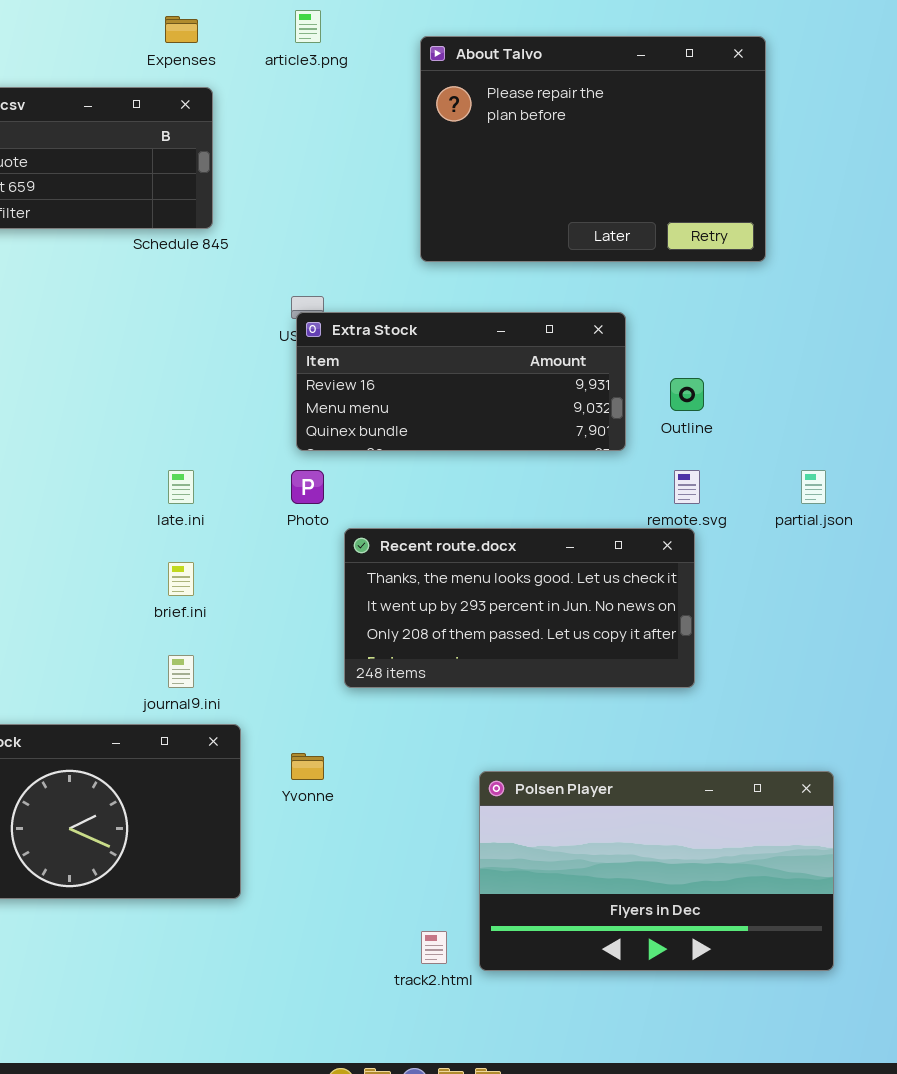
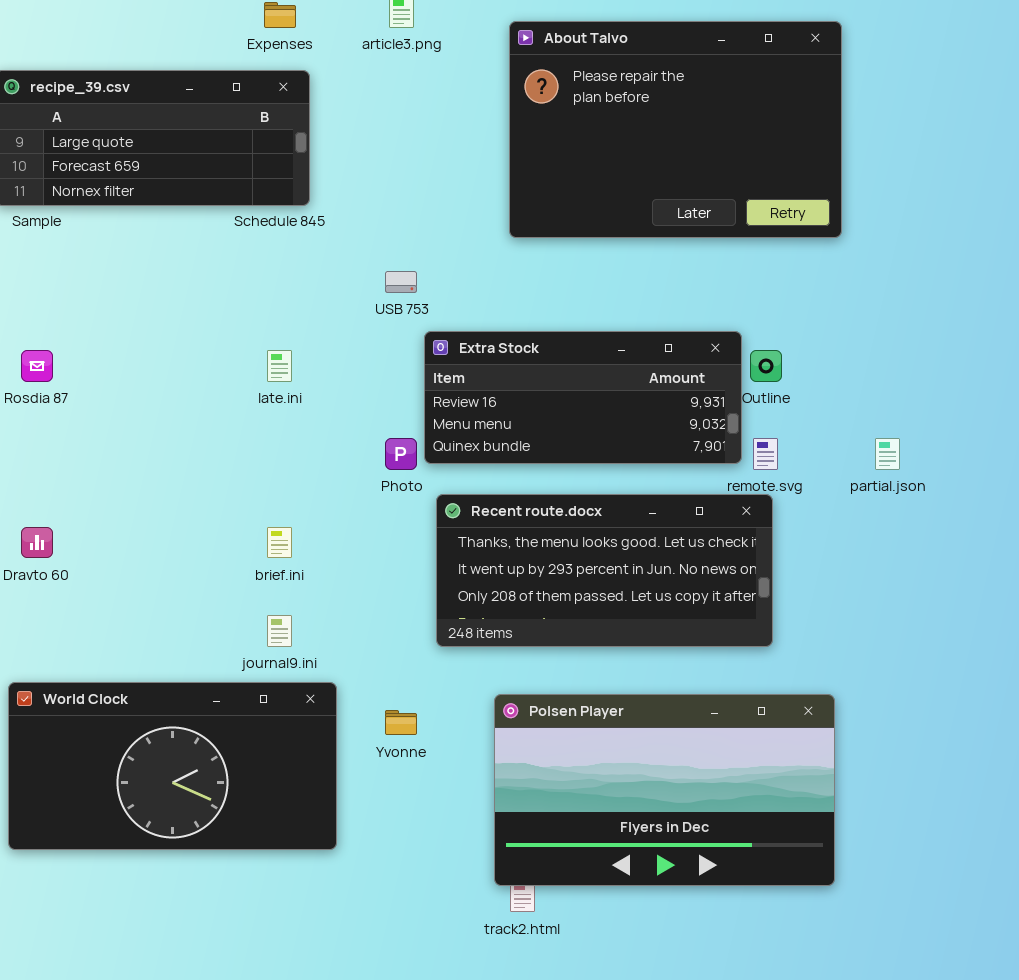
Extra Stock: [296,312,626,451] -> [424,331,742,464], moved
late.ini: [168,470,194,504] -> [267,350,292,382], moved
Polsen Player: [479,771,834,971] -> [494,694,835,886], moved

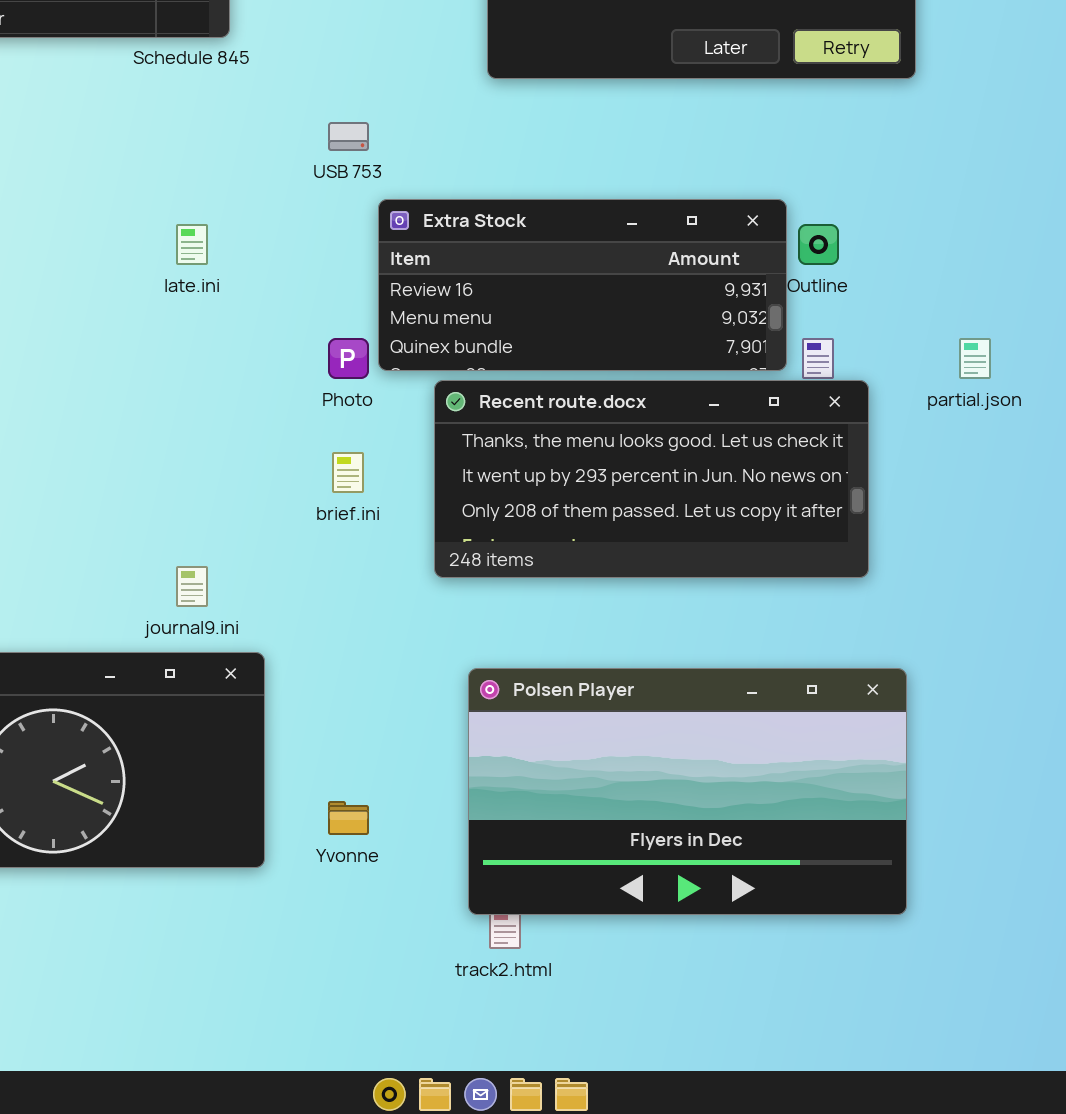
Recent route.docx: [436,494,773,647] -> [434,380,869,578], moved
brief.ini: [267,527,292,558] -> [332,452,364,493], moved
Yvonne: [385,710,417,735] -> [328,801,369,835], moved

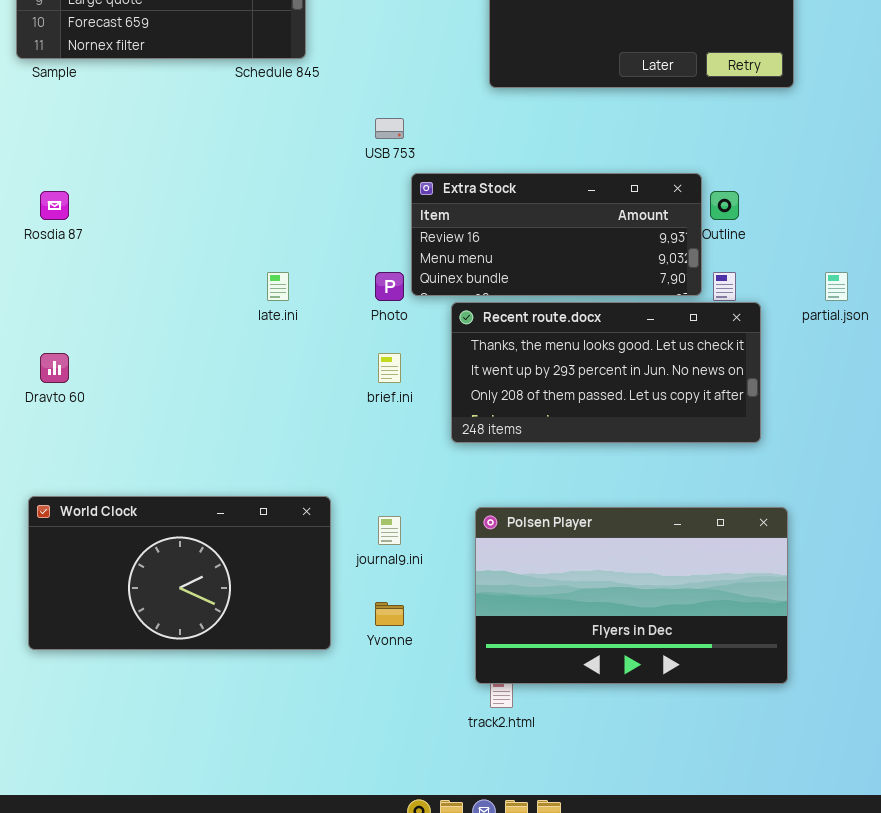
late.ini: [176,224,208,265] -> [267,272,289,301], moved
journal9.ini: [176,566,208,607] -> [378,516,401,545], moved

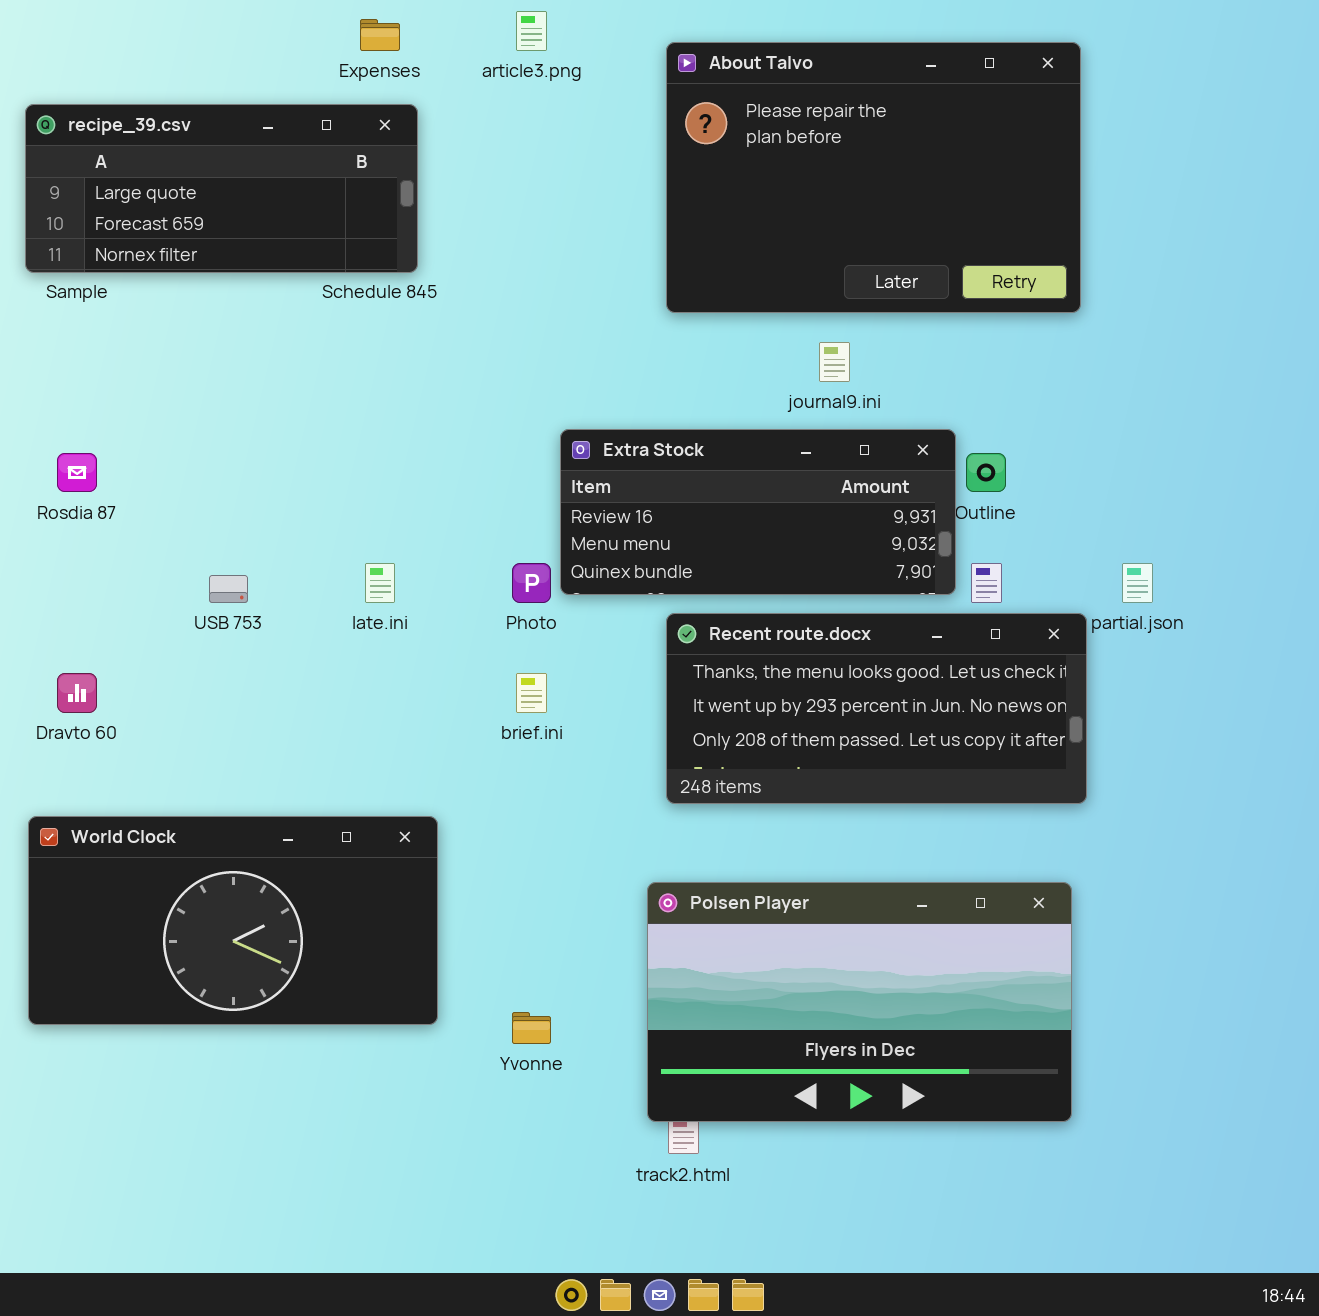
USB 753: [375,118,404,139] -> [209,575,248,603], moved
Recent route.docx: [451,302,761,443] -> [666,613,1087,804], moved
World Clock: [28,496,331,650] -> [28,816,438,1025], moved
journal9.ini: [378,516,401,545] -> [819,342,850,382], moved

